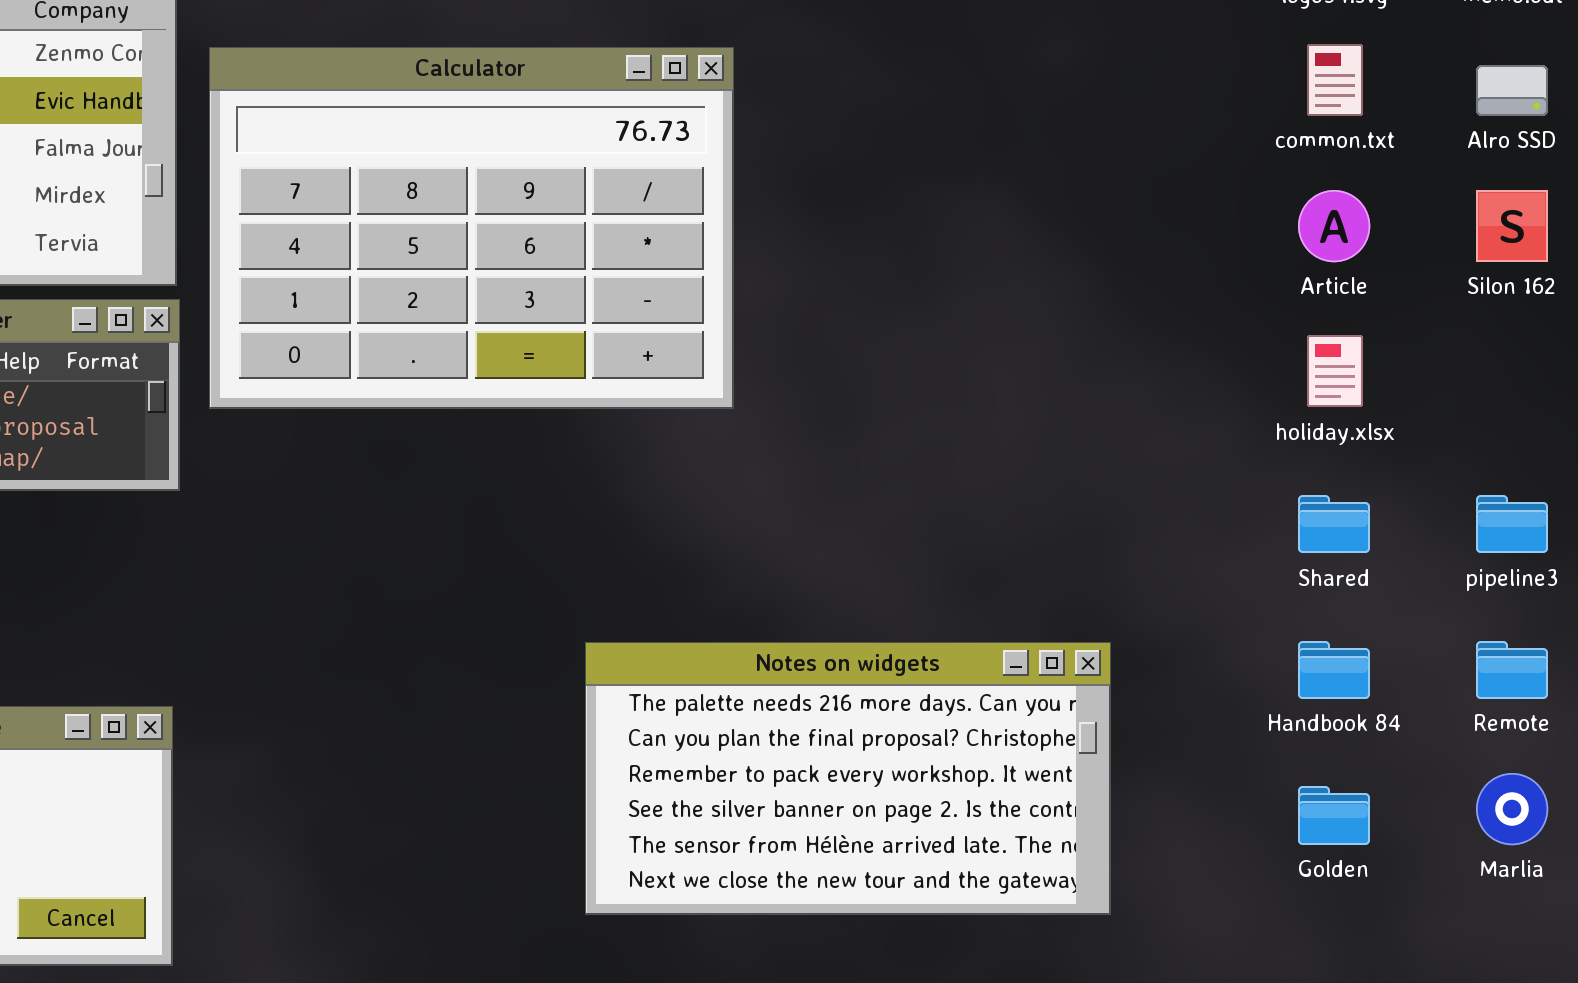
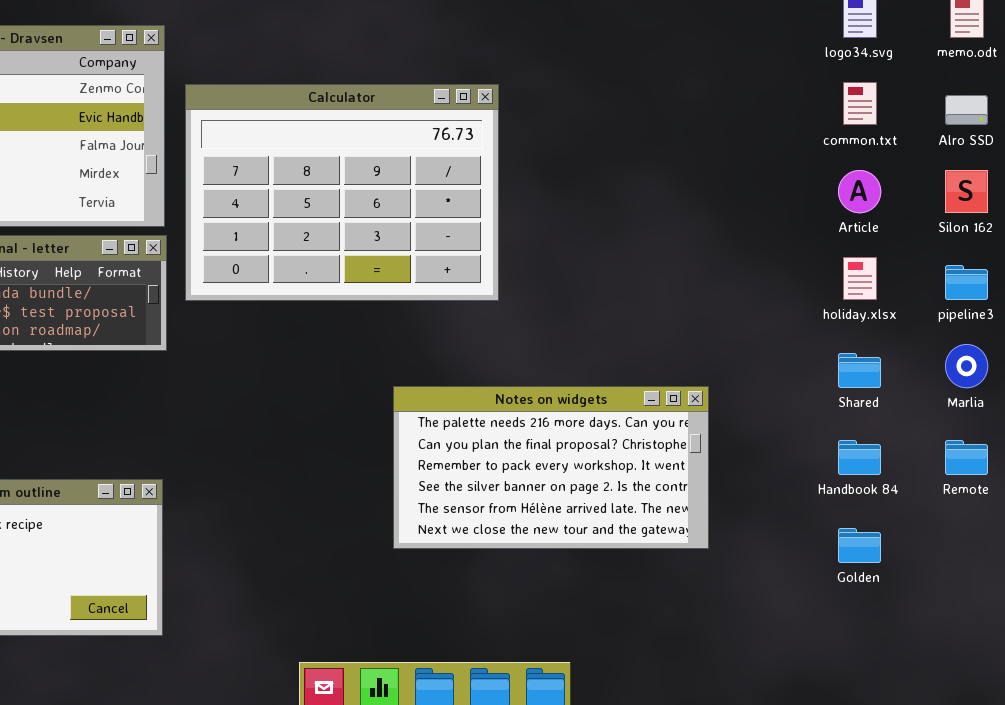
pipeline3: [1476,495,1548,553] -> [945,265,988,300], moved
Notes on widgets: [585,642,1111,915] -> [393,386,709,549], moved
Marlia: [1476,773,1548,845] -> [945,344,988,388], moved

